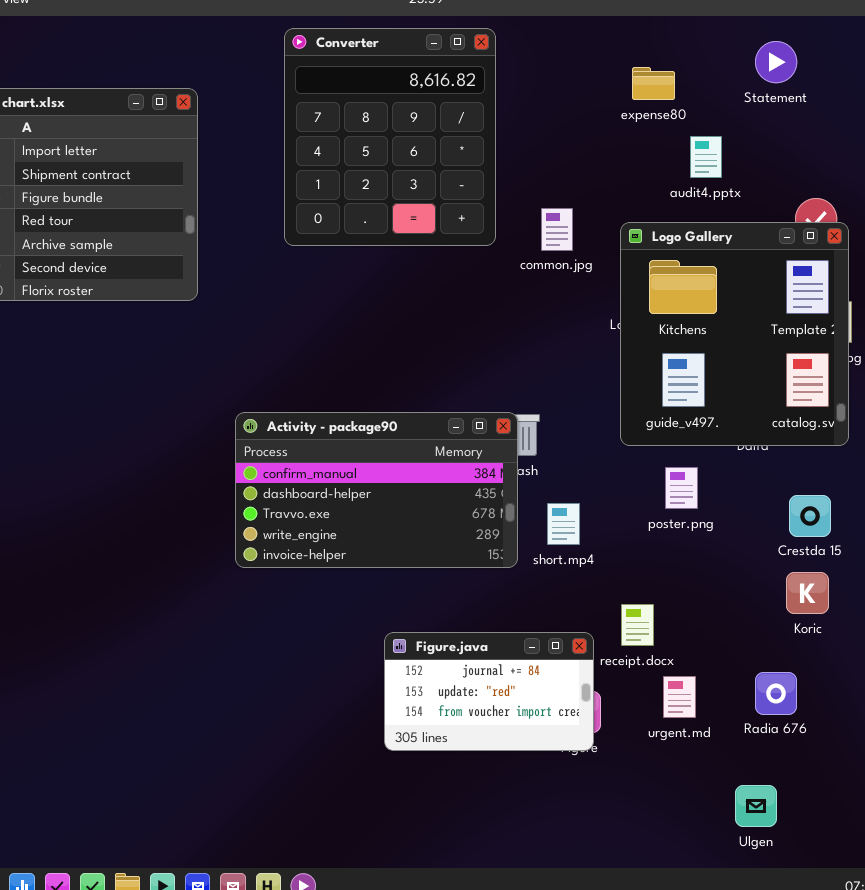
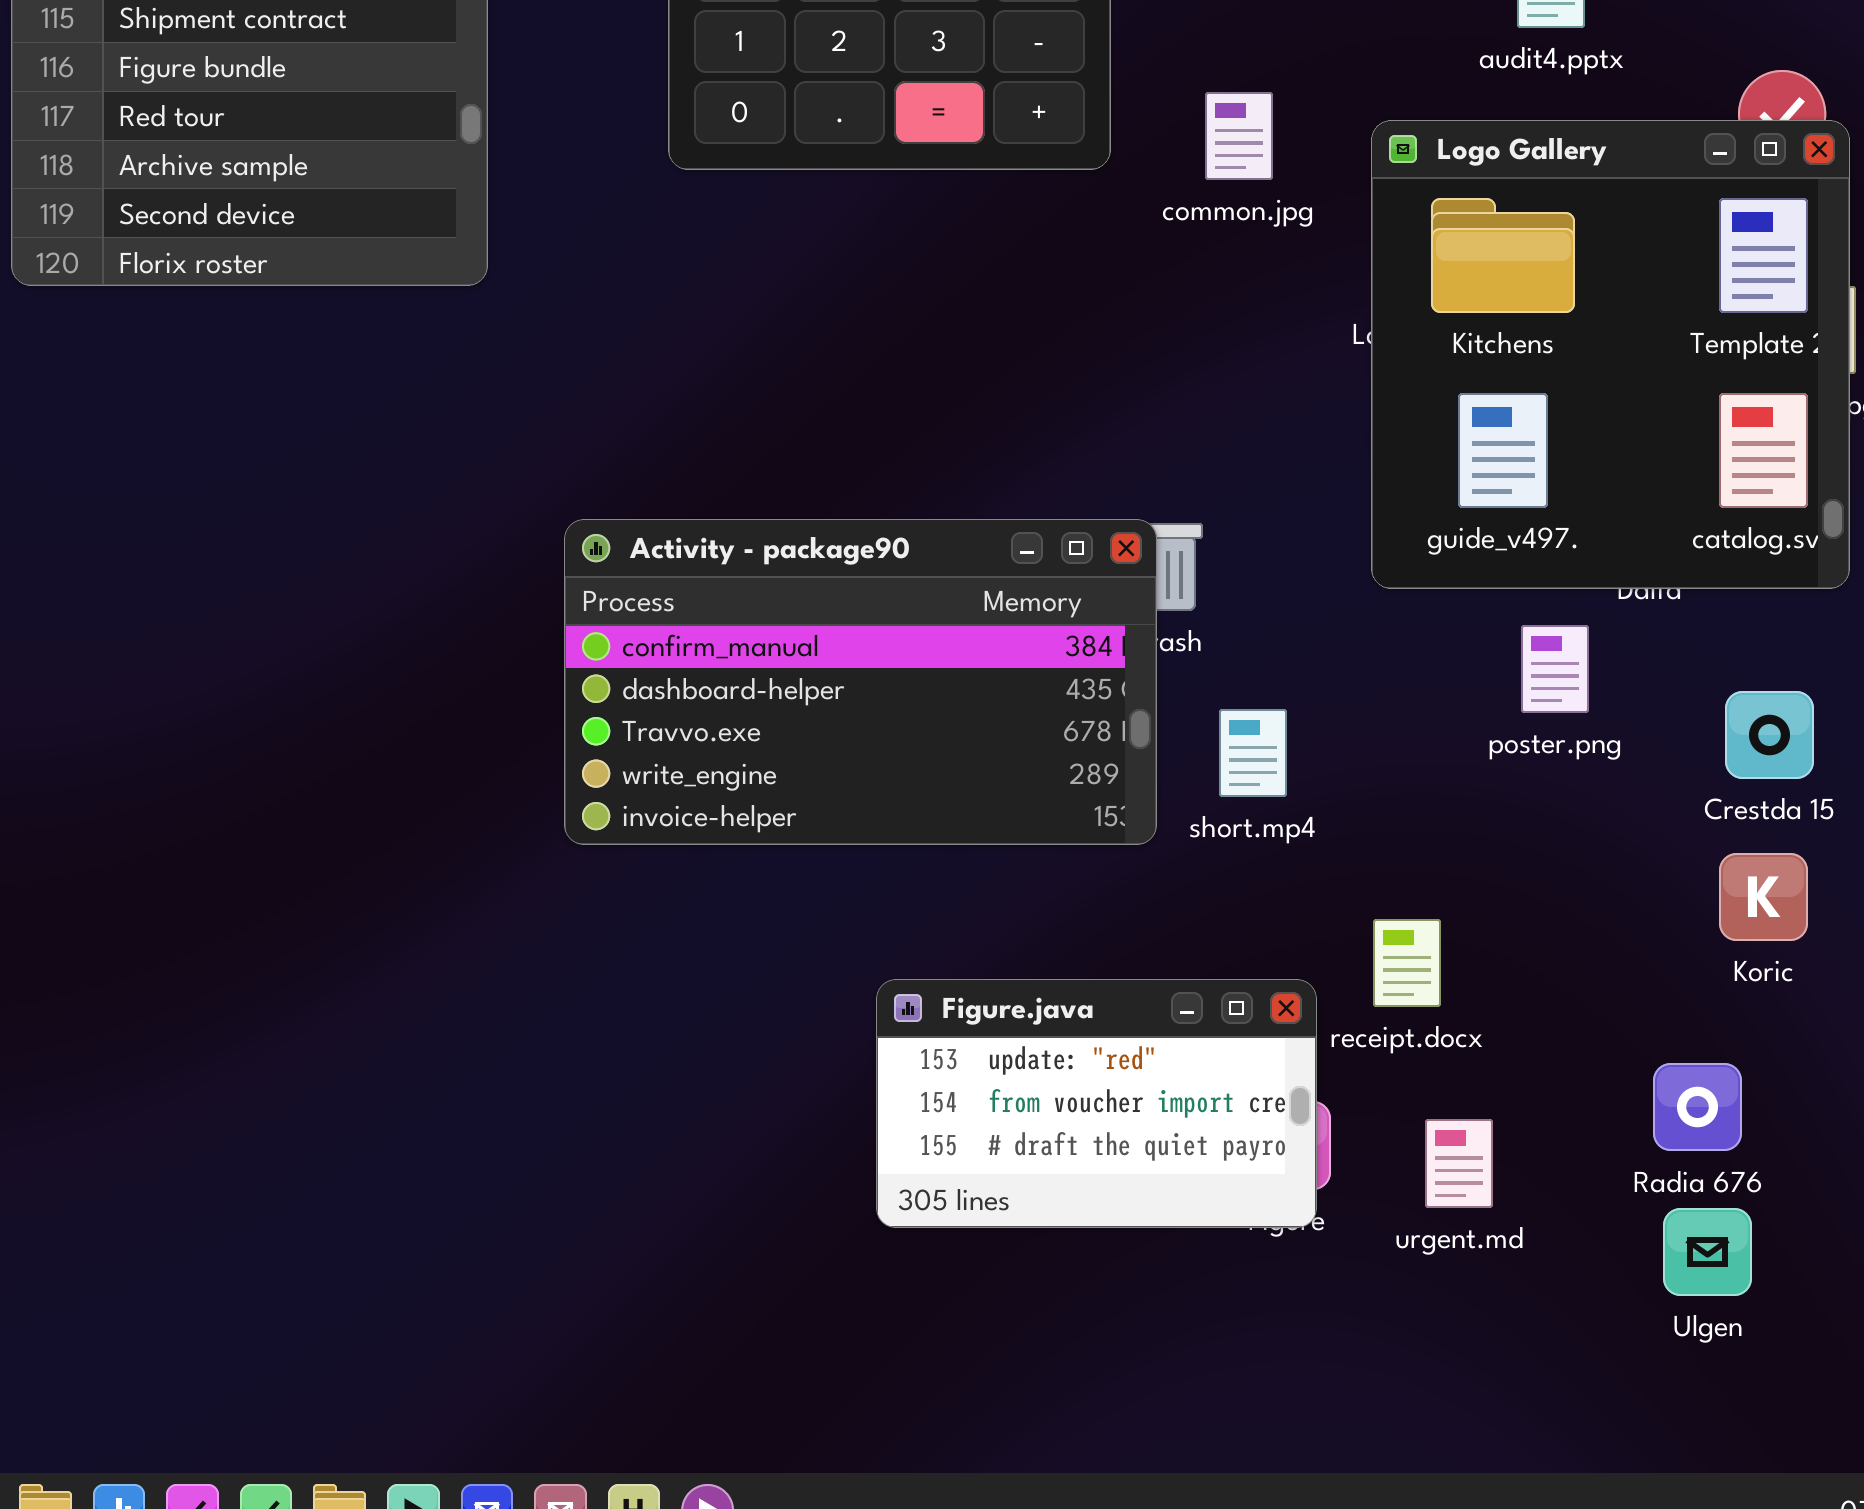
poster.png: [665,467,698,509] -> [1521,625,1589,713], moved
Figure.java: [384,632,594,751] -> [876,979,1317,1228], scrolled down 1 row
urgent.md: [663,676,696,718] -> [1425,1119,1493,1208], moved
Ulgen: [735,785,777,827] -> [1663,1208,1752,1296], moved

